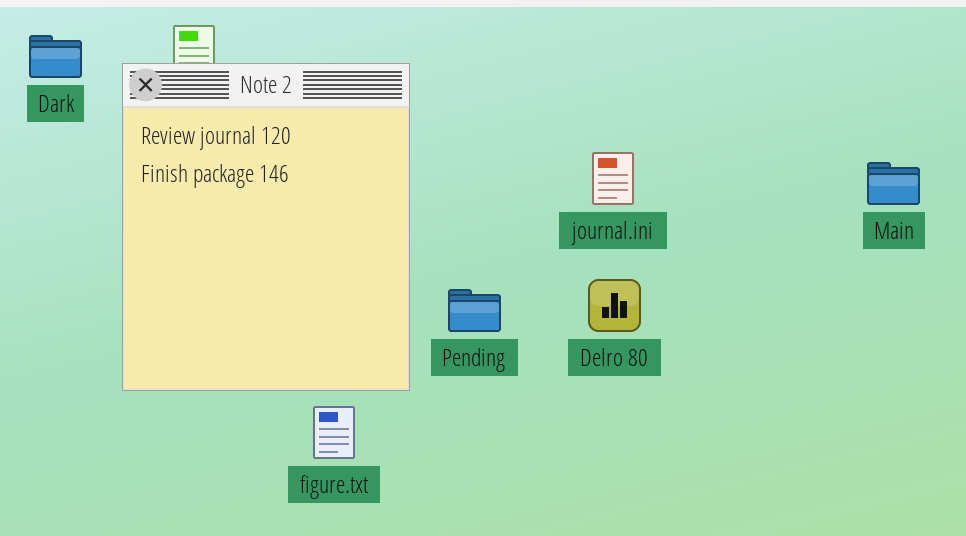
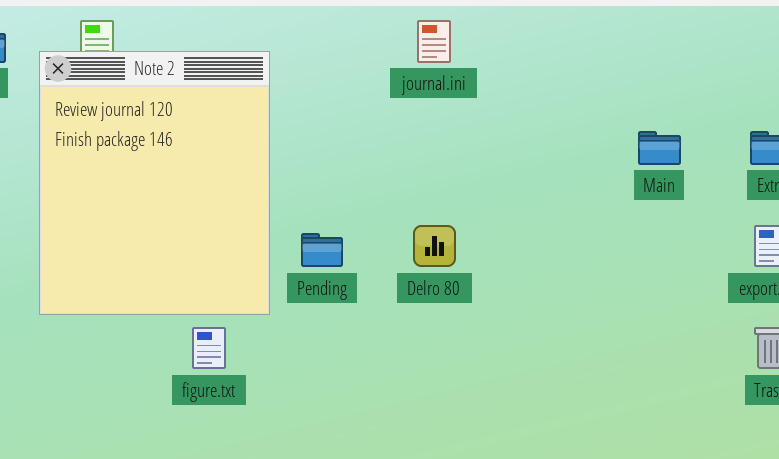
journal.ini: [592,152,634,205] -> [417,20,451,63], moved

